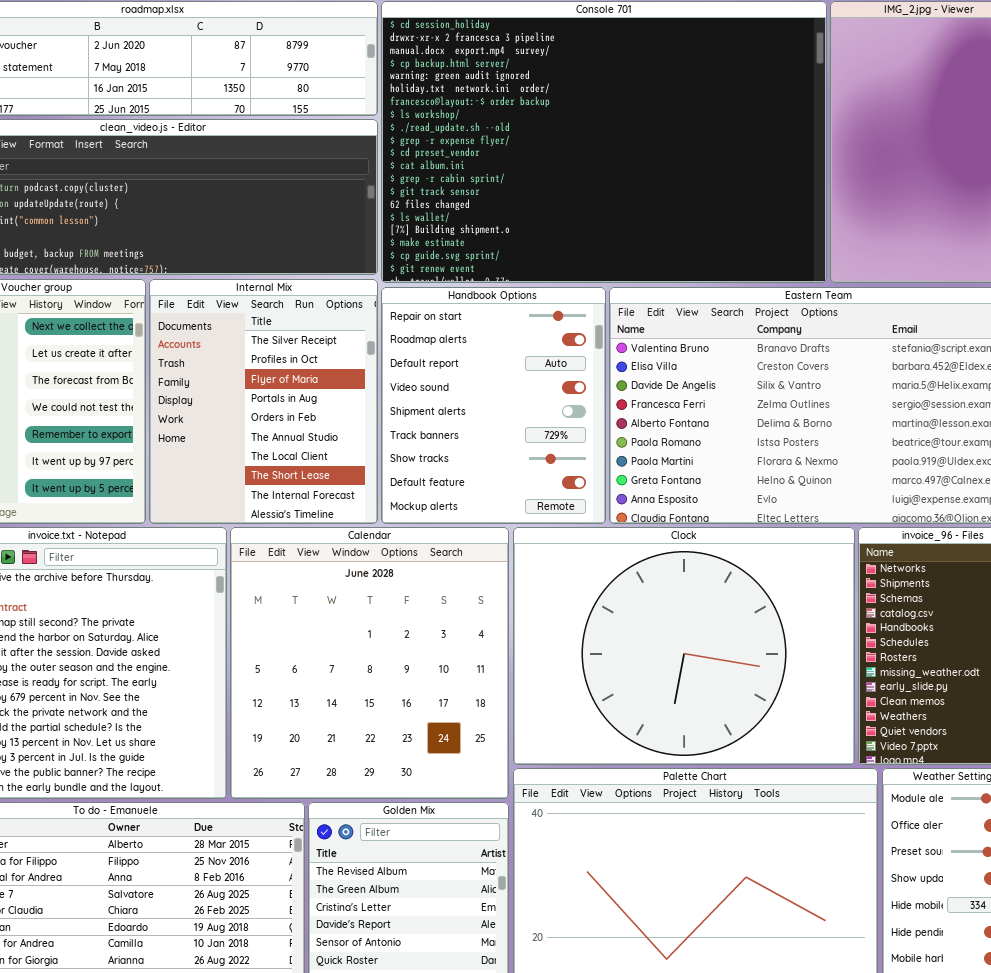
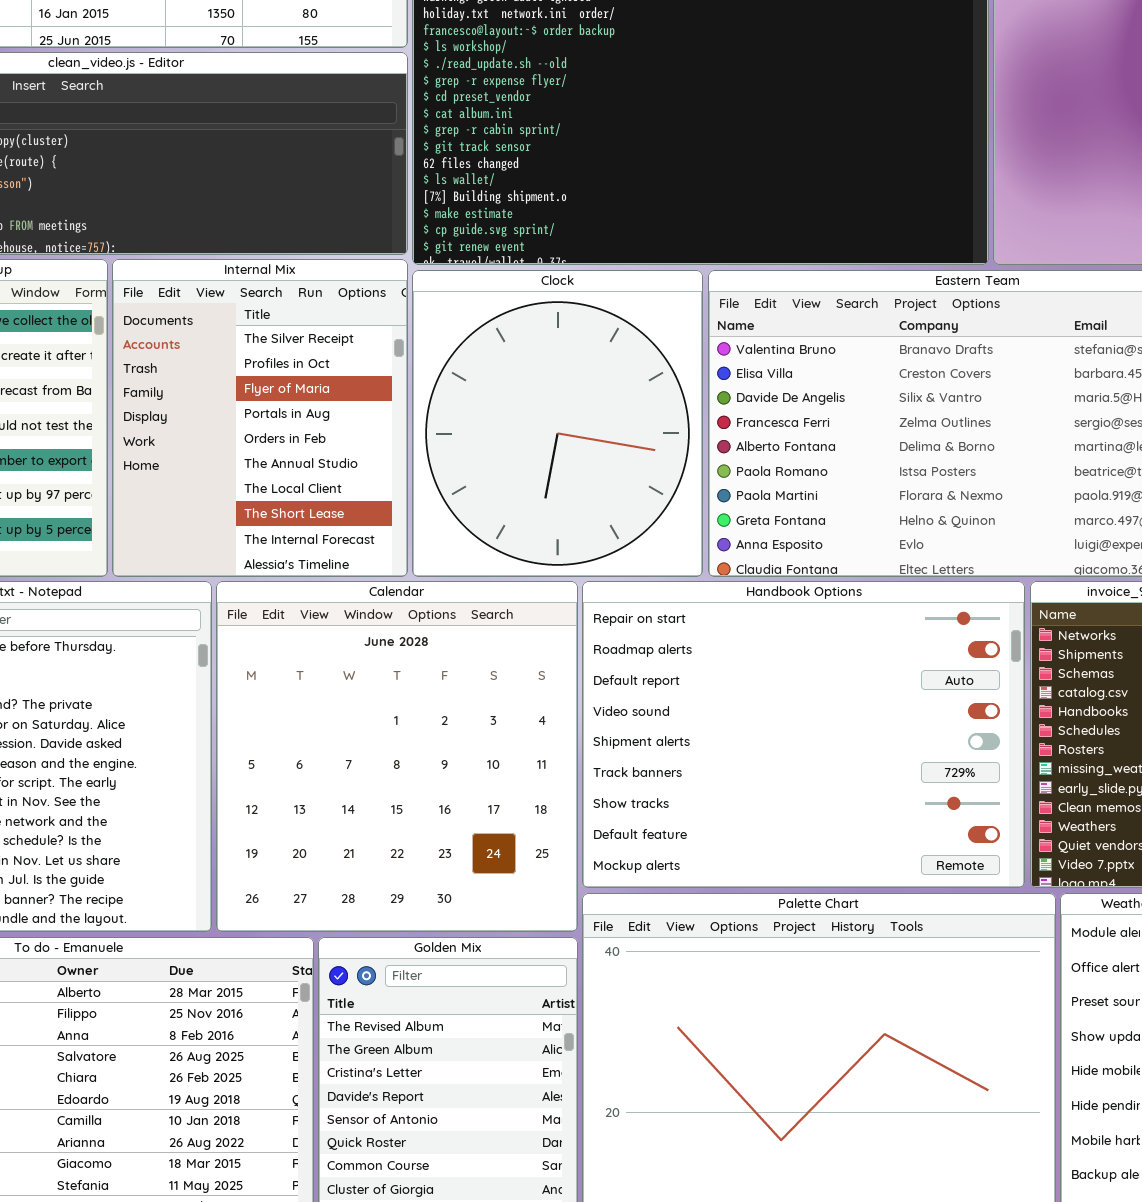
Handbook Options: [381,287,606,524] -> [582,581,1025,888], moved, resized
Clock: [513,527,855,765] -> [412,270,703,577], moved, resized

